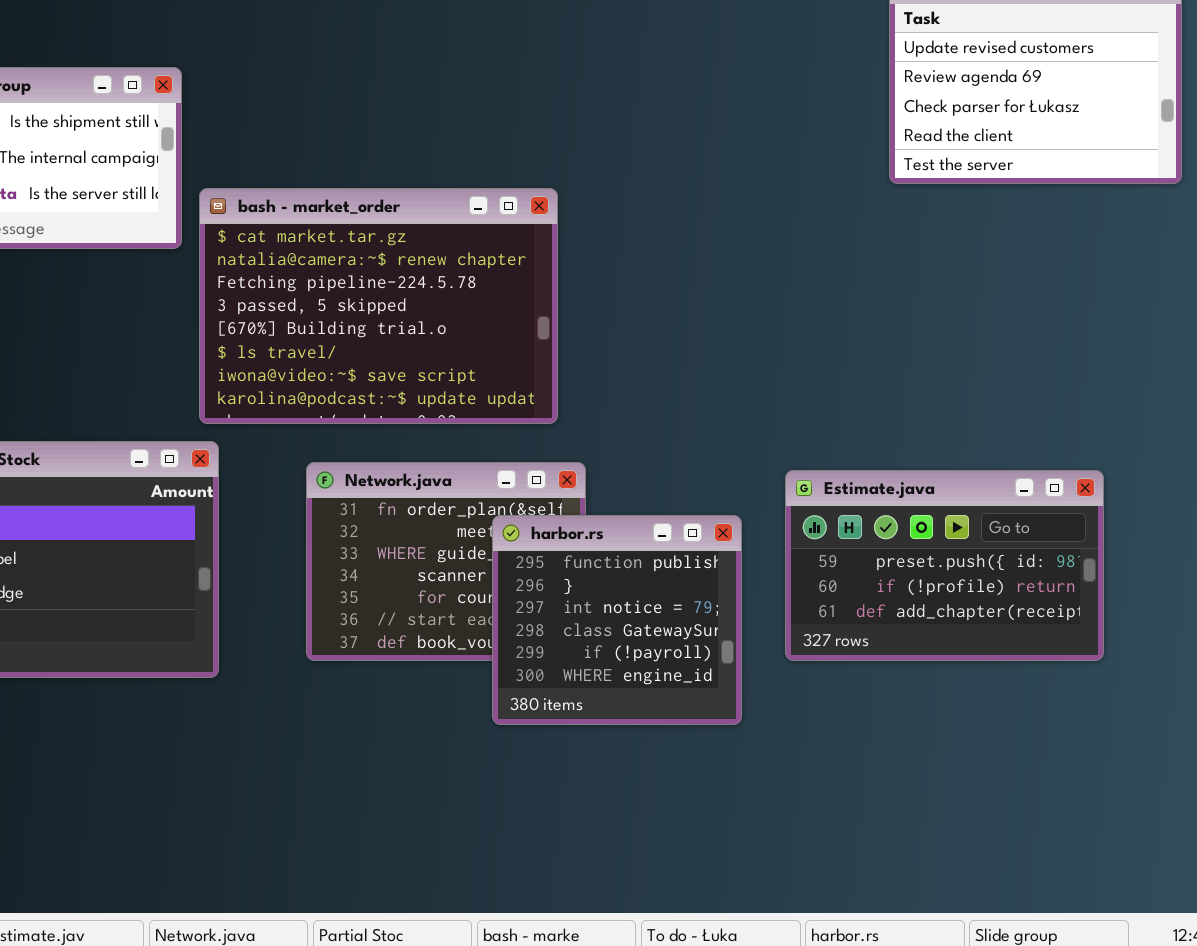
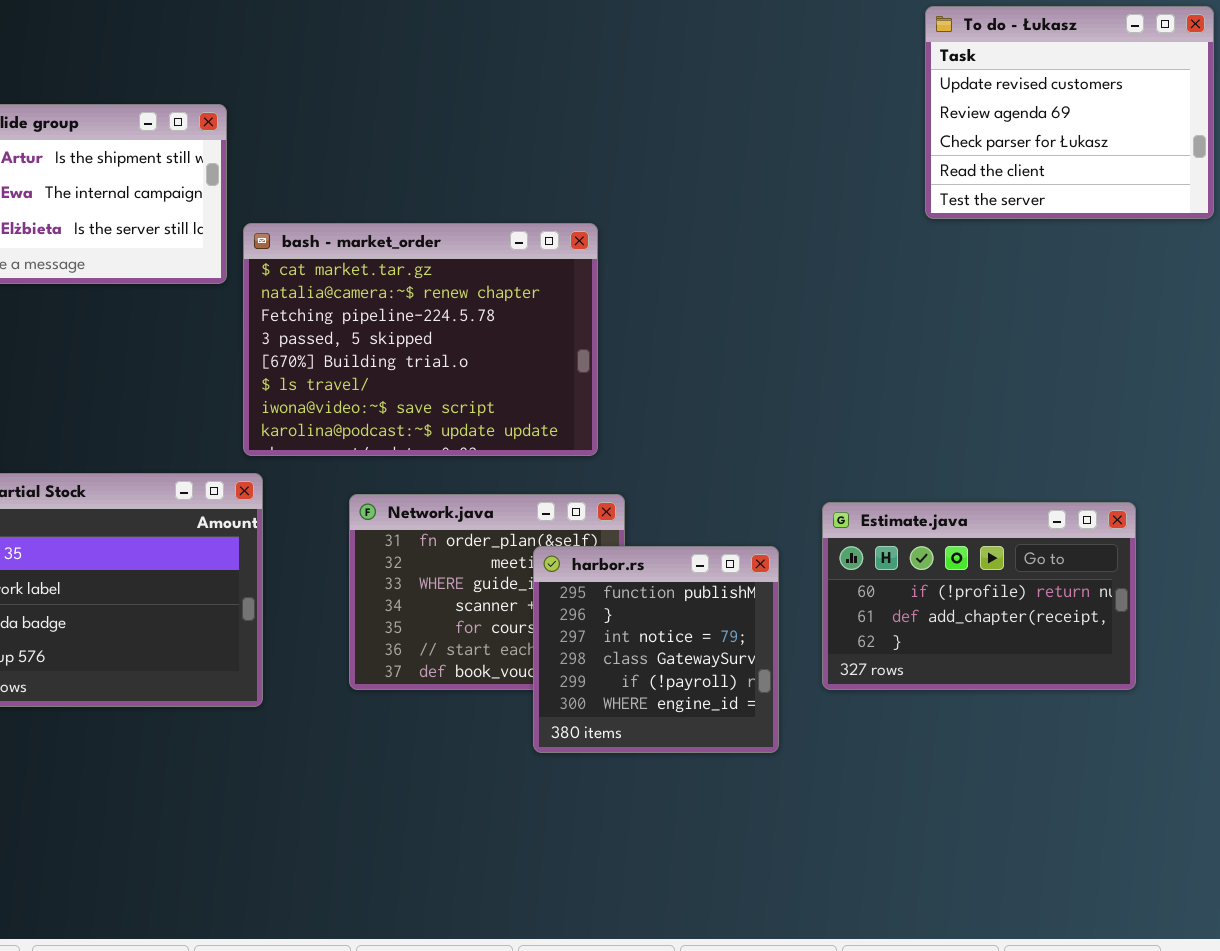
Estimate.java: [785,470,1104,661] -> [822,502,1136,690], scrolled down 1 row

